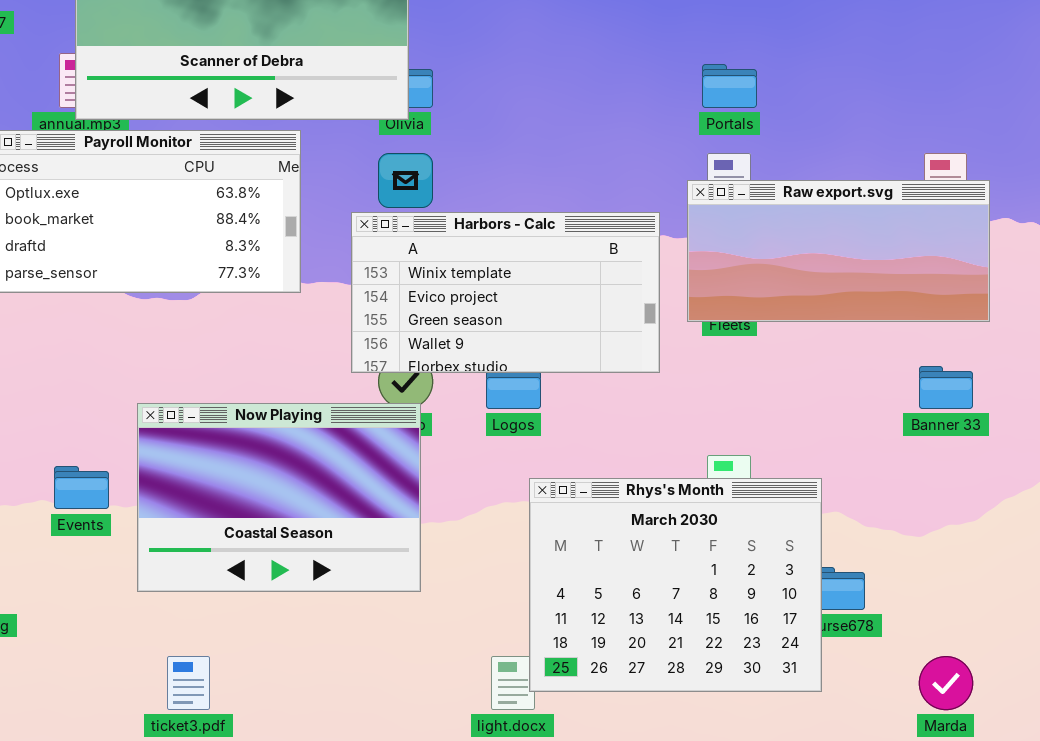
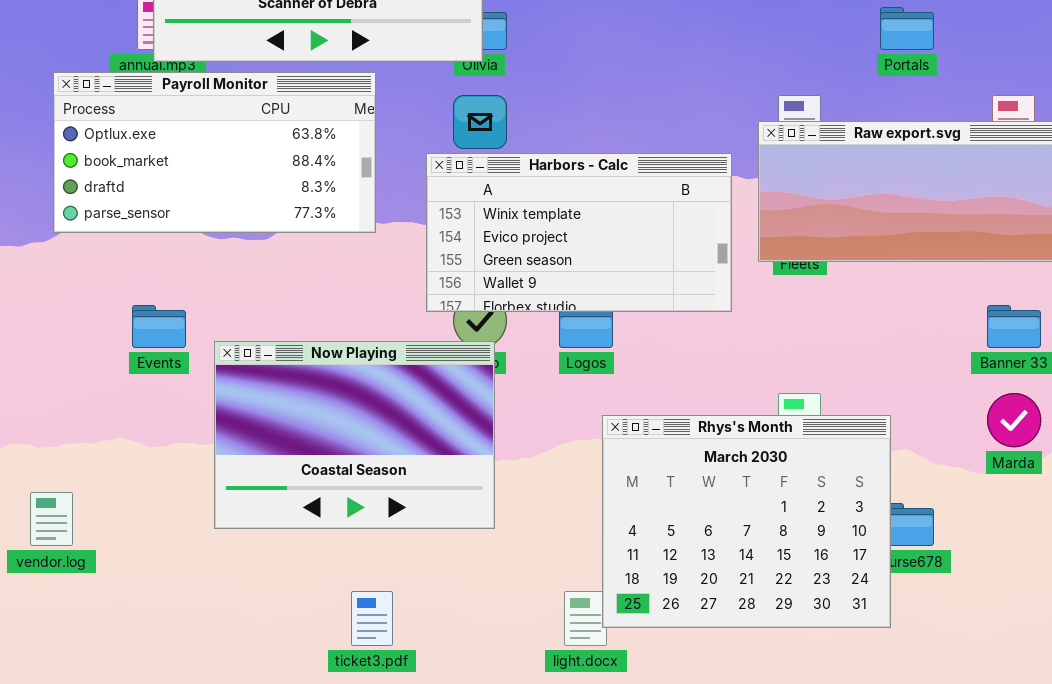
Portals: [702,64,757,108] -> [880,7,934,50], moved
Events: [54,466,109,509] -> [132,305,186,348], moved
ticket3.pdf: [167,656,210,710] -> [351,591,393,646], moved
Marda: [919,656,973,710] -> [987,393,1041,447], moved

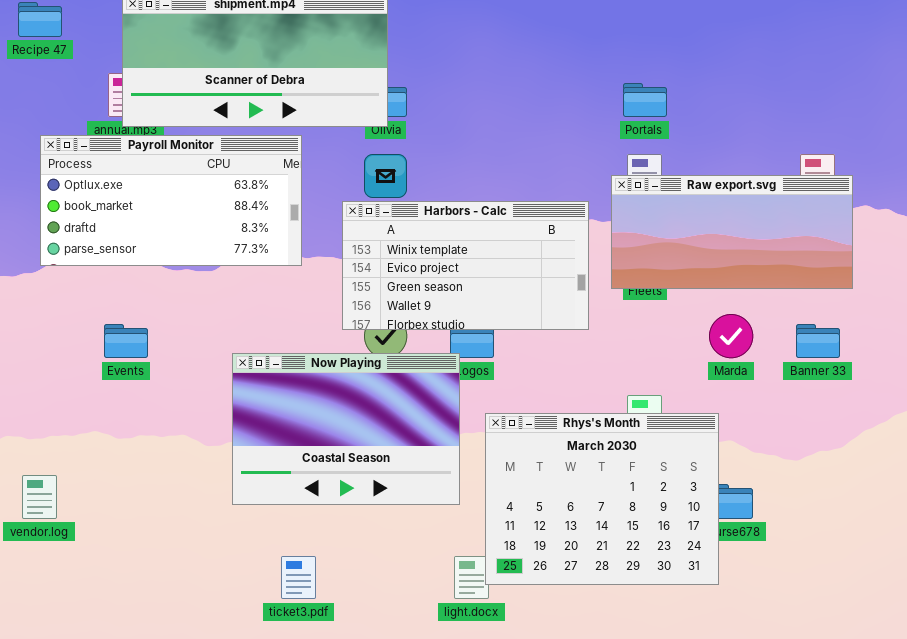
Portals: [880,7,934,50] -> [623,83,667,117], moved
Now Playing: [214,341,495,529] -> [232,353,460,505], moved
Marda: [987,393,1041,447] -> [709,314,753,358], moved

